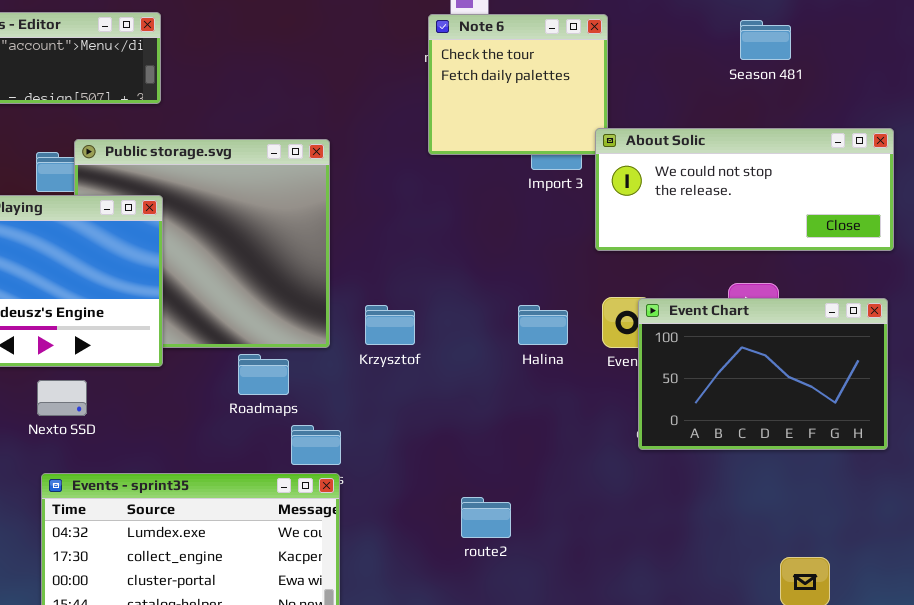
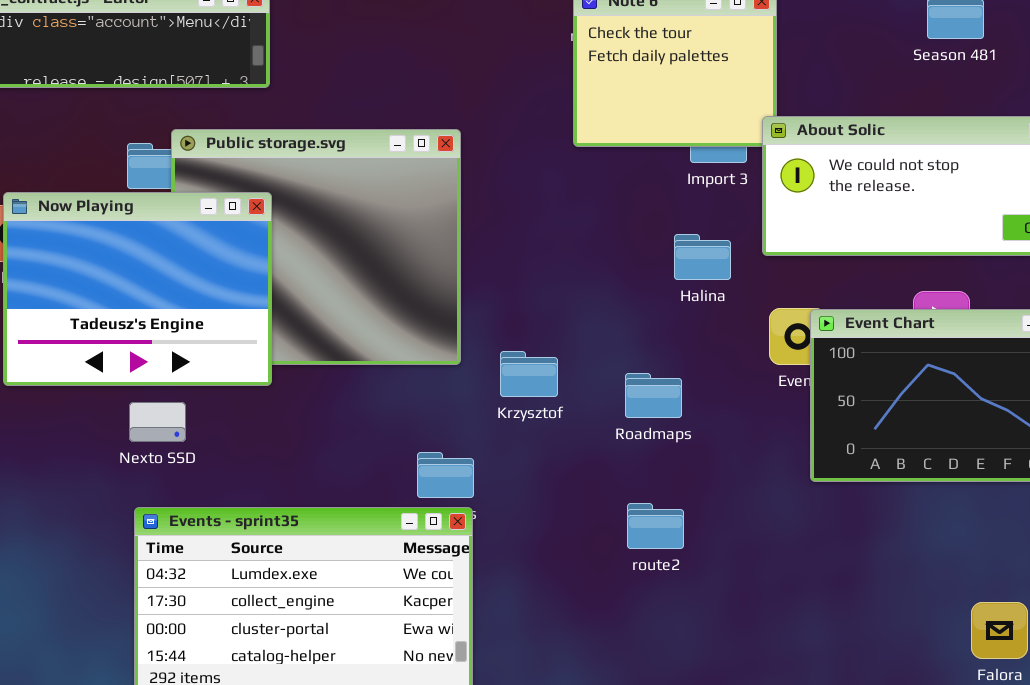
Krzysztof: [365,305,415,345] -> [500,351,558,397], moved
Halina: [518,305,568,345] -> [674,234,731,280], moved
Roadmaps: [238,354,289,395] -> [625,373,682,418], moved
route2: [461,497,511,538] -> [627,503,684,549], moved

